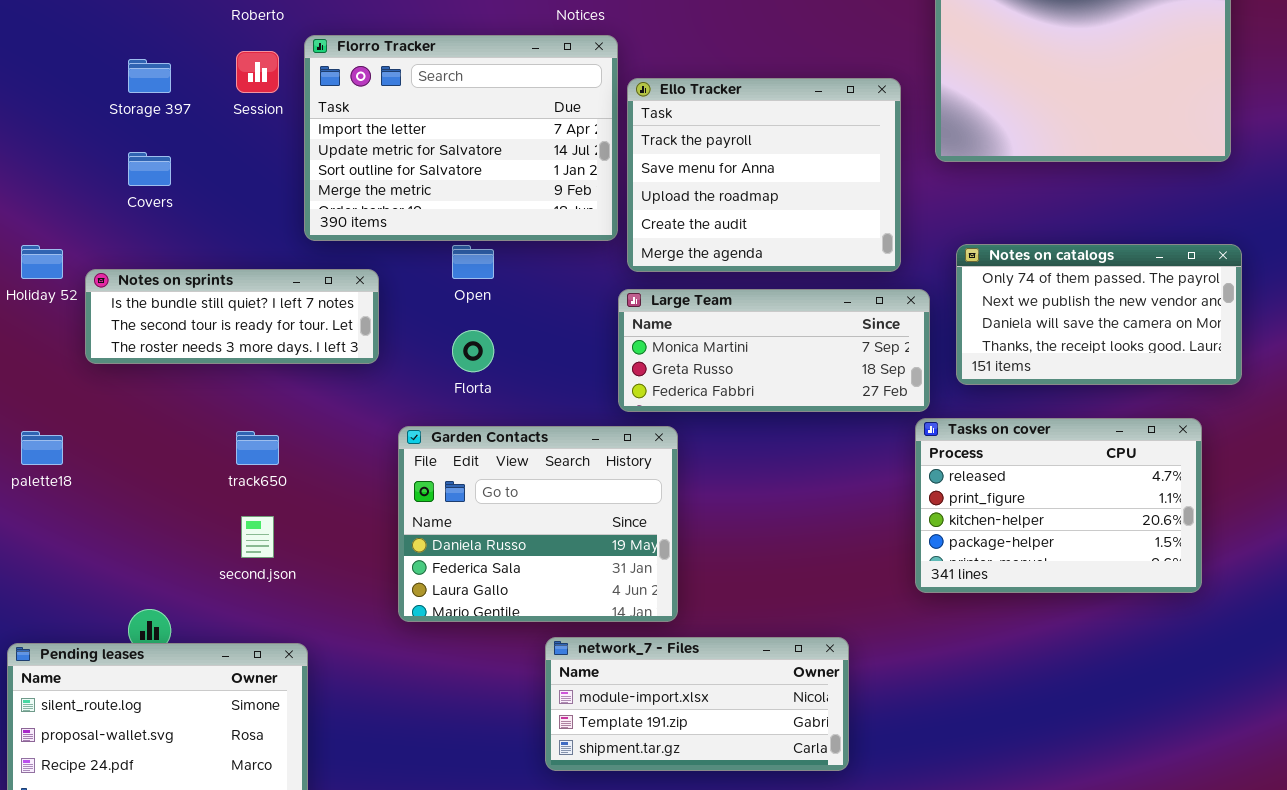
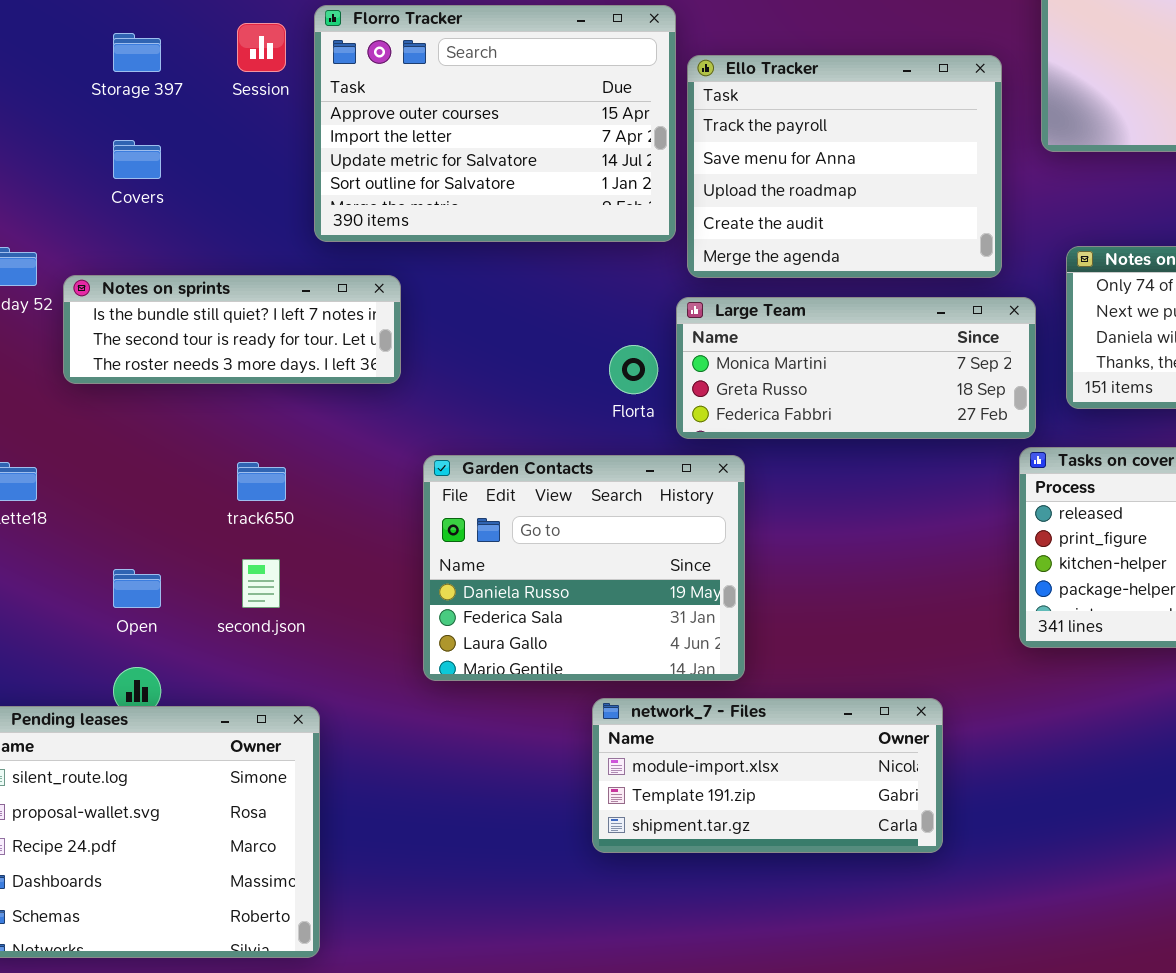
Florro Tracker: [304,35,618,241] -> [314,5,676,242], scrolled up 1 row
Open: [452,245,494,279] -> [113,569,161,608], moved
Florta: [452,330,494,372] -> [609,345,658,394], moved

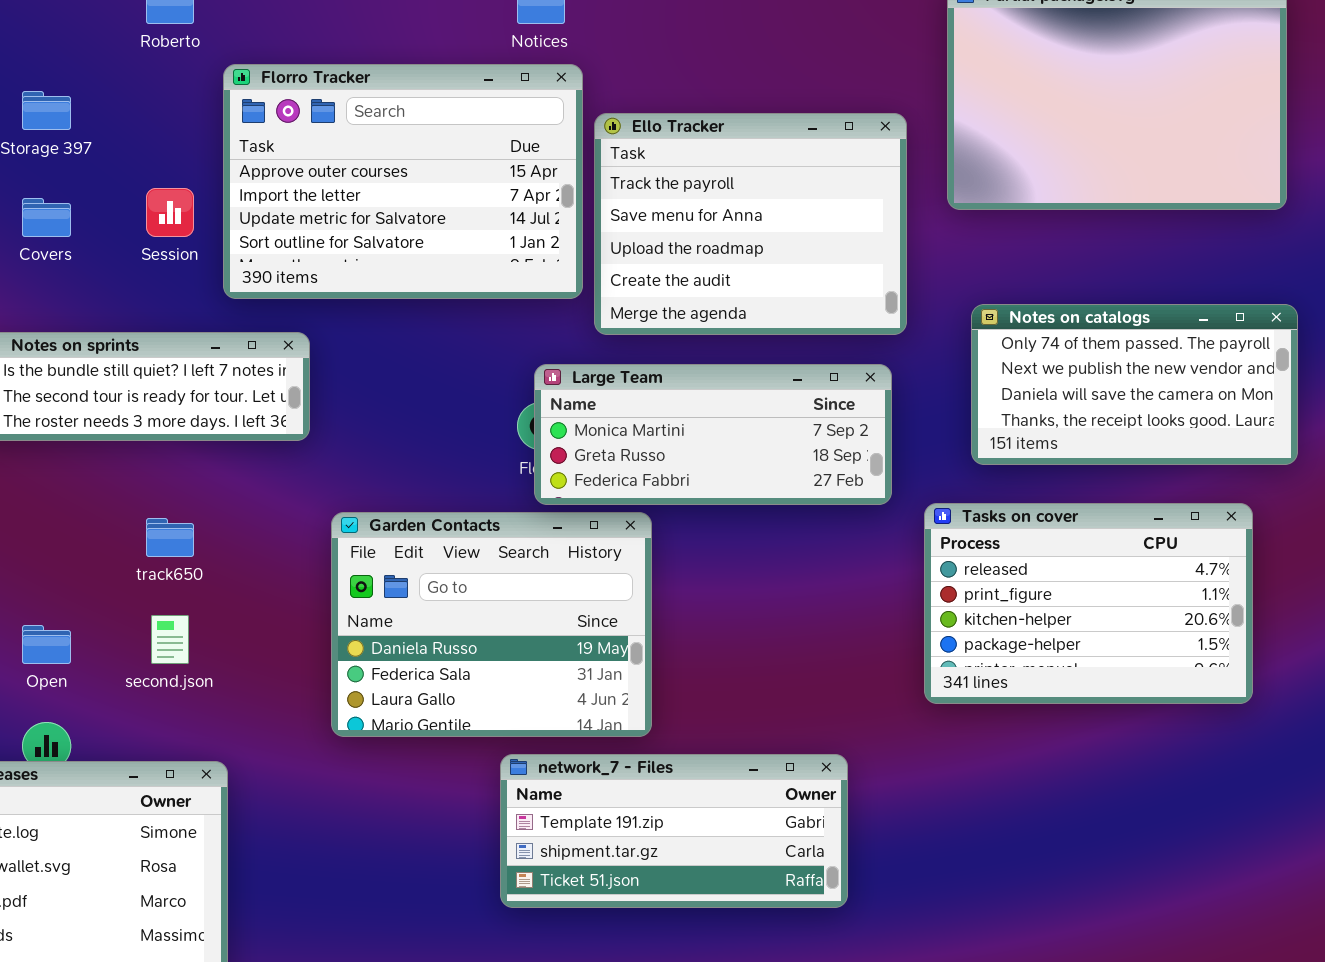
Session: [237,23,286,72] -> [146,188,194,237], moved
Large Team: [676,297,1036,439] -> [534,364,892,505], moved
network_7 - Files: [592,698,943,853] -> [500,754,848,908], scrolled down 1 row

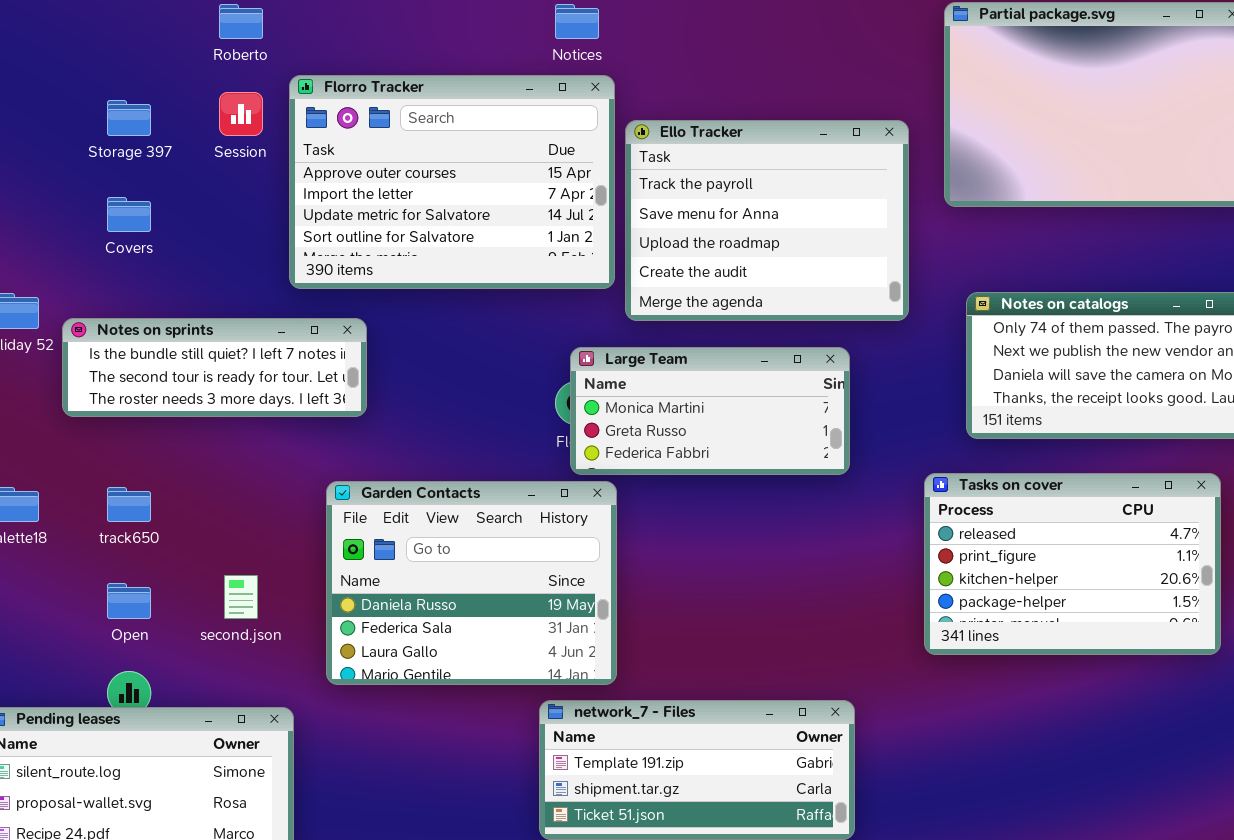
Session: [146,188,194,237] -> [219,92,263,136], moved
Large Team: [534,364,892,505] -> [570,347,850,475], resized
Garden Contacts: [331,512,652,737] -> [326,481,617,685], moved
track650: [146,518,194,557] -> [107,487,151,522], moved

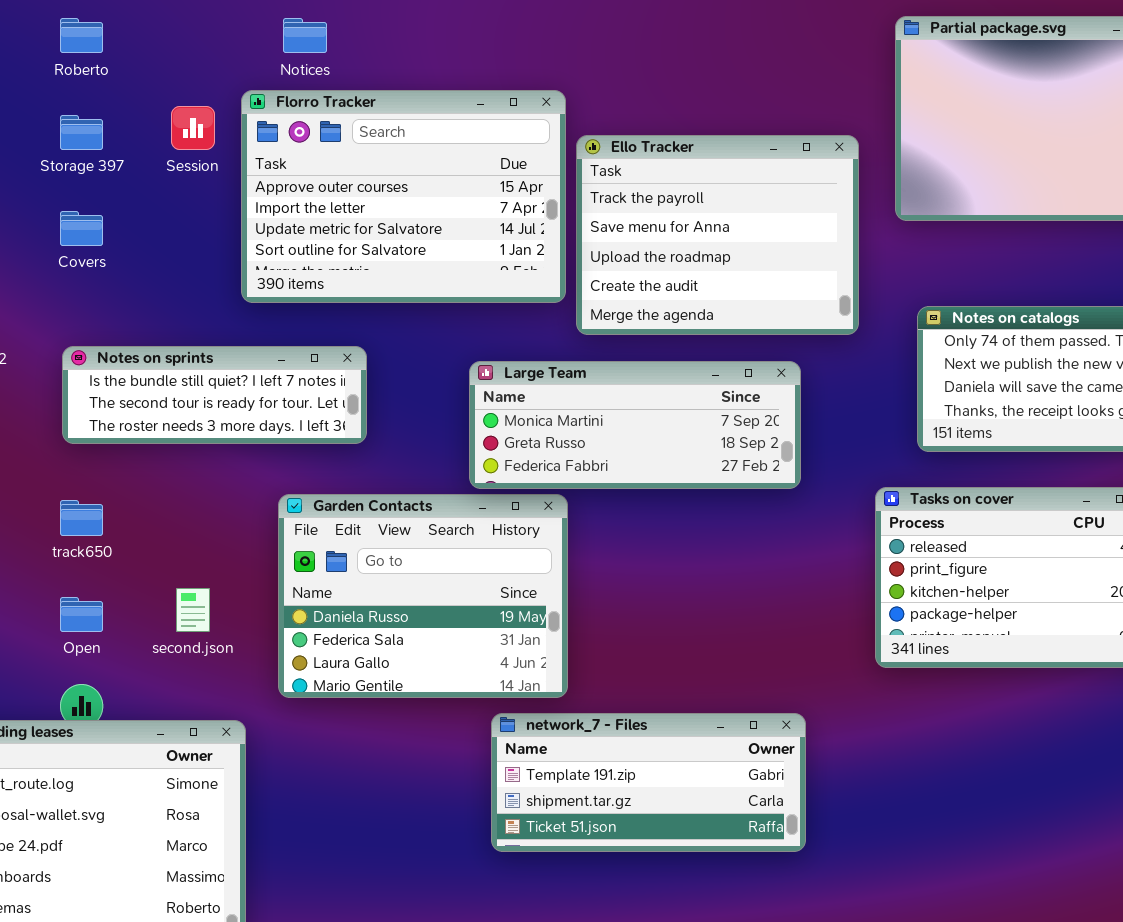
Roberto: [219,4,263,39] -> [60,18,103,53], moved
Notices: [555,4,599,39] -> [283,18,327,53], moved
Notes on sprints: [62,318,367,417] -> [62,346,367,444], moved
Large Team: [570,347,850,475] -> [469,361,801,489], resized

